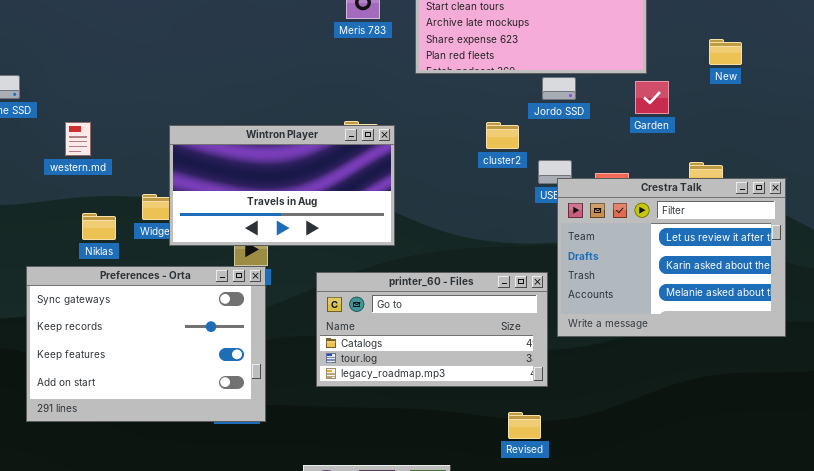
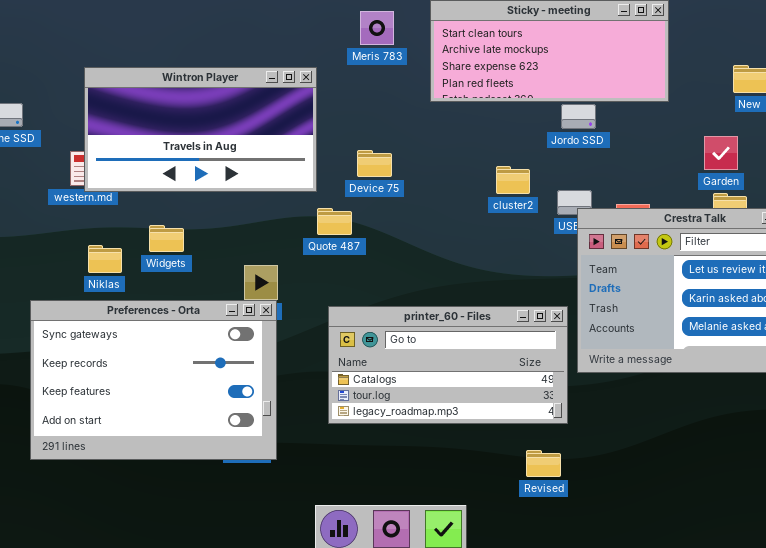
Garden: [635,81,669,114] -> [704,136,738,170], moved
cluster2: [486,122,519,149] -> [496,166,530,194], moved
Wintron Player: [169,125,395,246] -> [84,67,317,192], moved

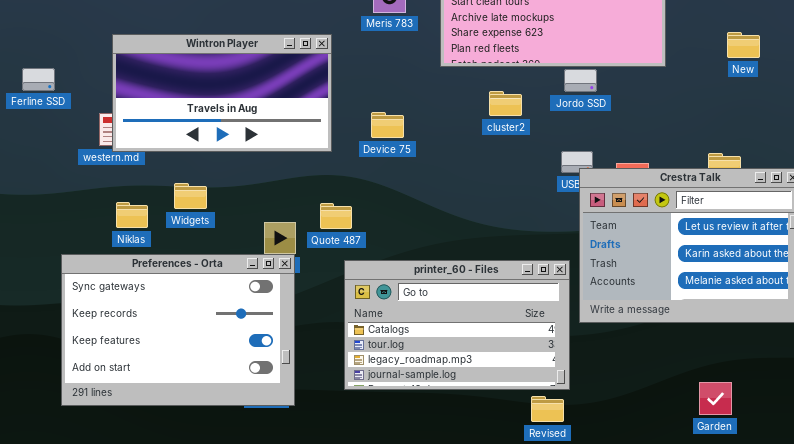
Garden: [704,136,738,170] -> [699,382,732,415], moved
cluster2: [496,166,530,194] -> [489,91,522,116], moved
Quote 487: [317,208,352,235] -> [320,203,352,229], moved
printer_60 - Files: [328,306,568,424] -> [344,260,570,390], resized

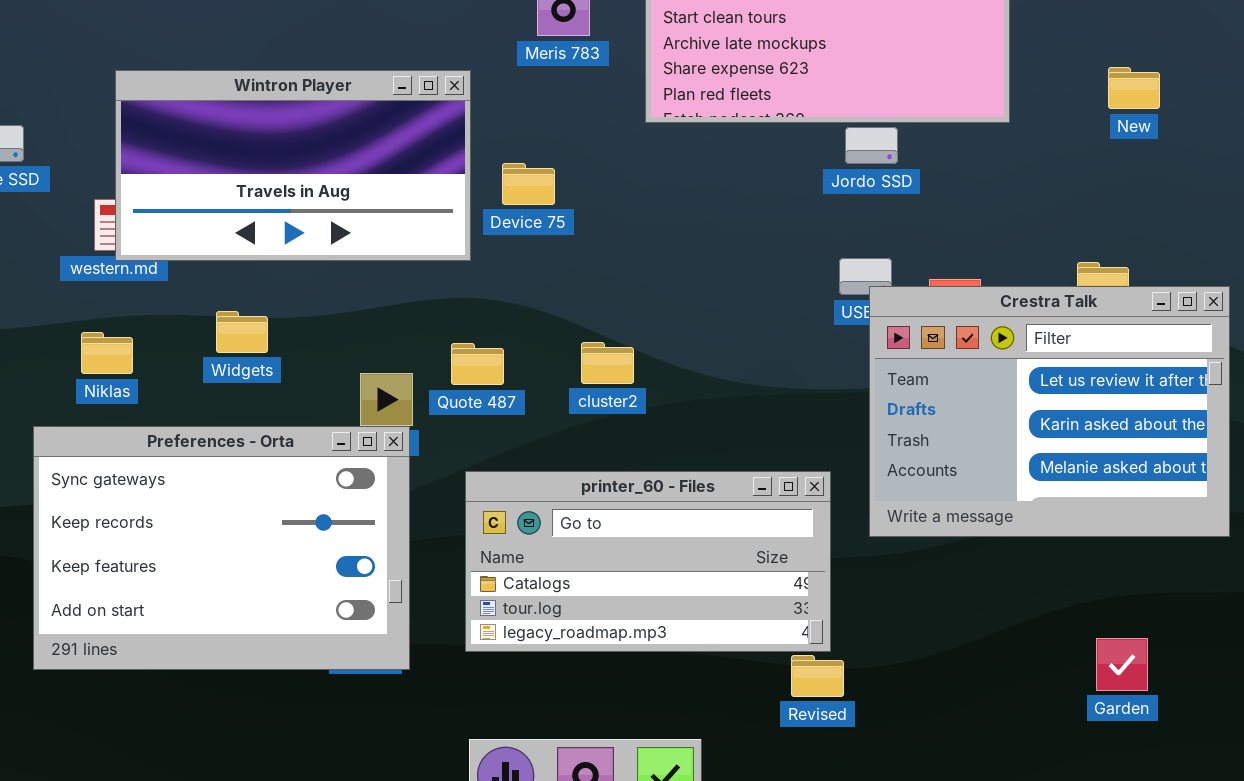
cluster2: [489,91,522,116] -> [581,342,634,384], moved
Device 75: [371,112,404,138] -> [502,163,555,205], moved
Niklas: [116,202,148,228] -> [81,332,133,374], moved
printer_60 - Files: [344,260,570,390] -> [465,471,831,652], moved, resized
Garden: [699,382,732,415] -> [1096,638,1148,691], moved

